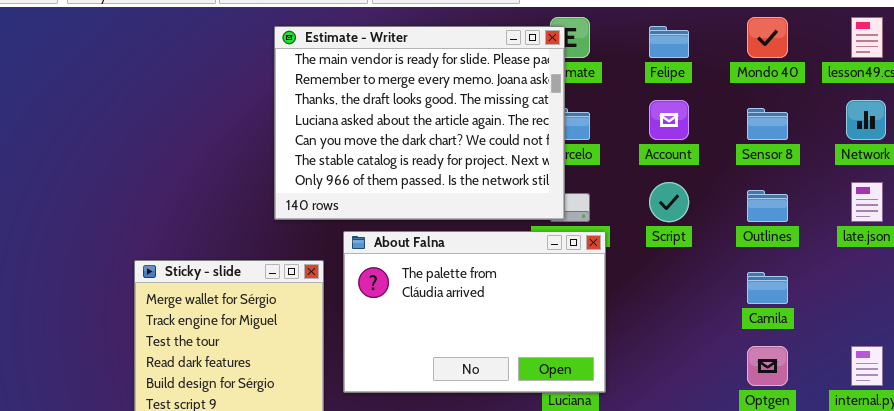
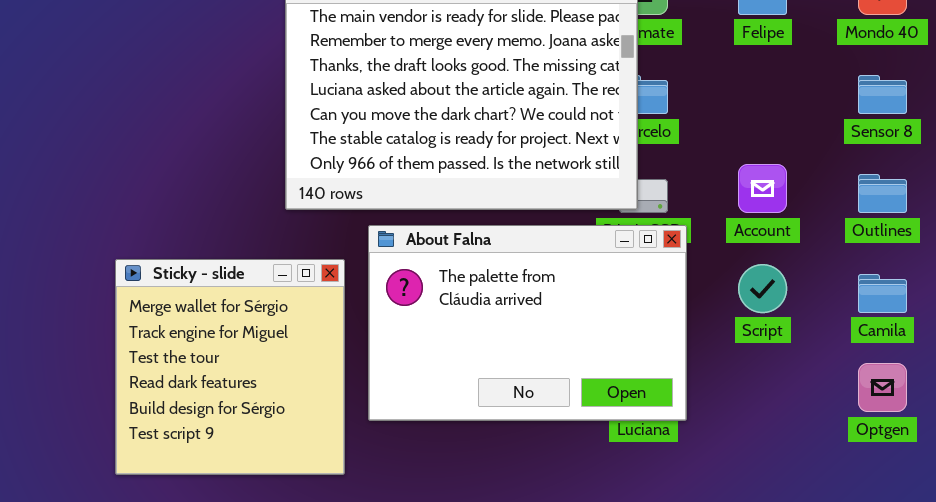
Account: [649,100,689,140] -> [738,164,787,213], moved
Script: [649,182,689,222] -> [738,264,787,313], moved

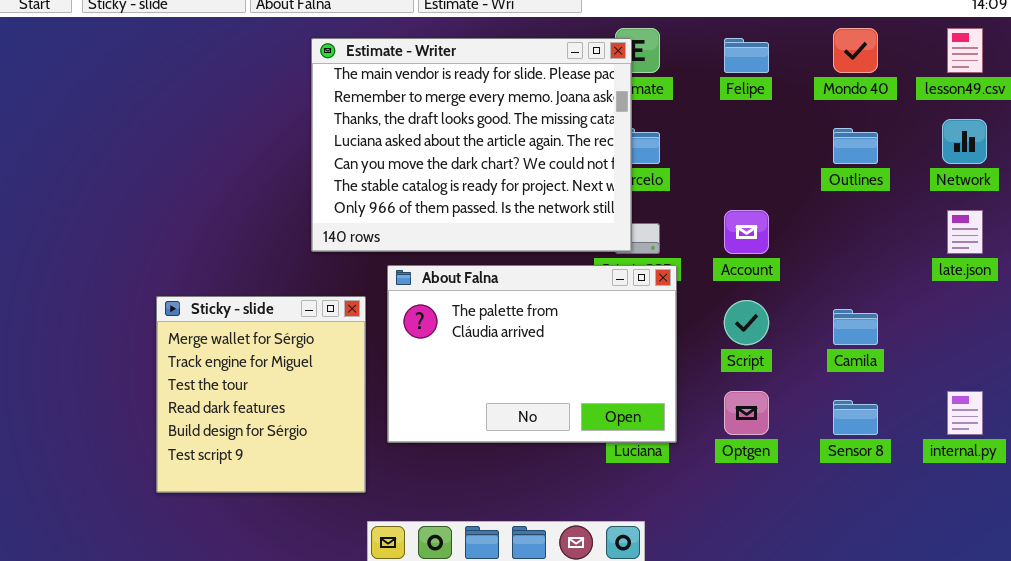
Sensor 8: [858,75,907,114] -> [833,400,878,435], moved
Outlines: [858,174,907,213] -> [833,128,878,164], moved
Optgen: [858,363,907,412] -> [724,391,769,435], moved

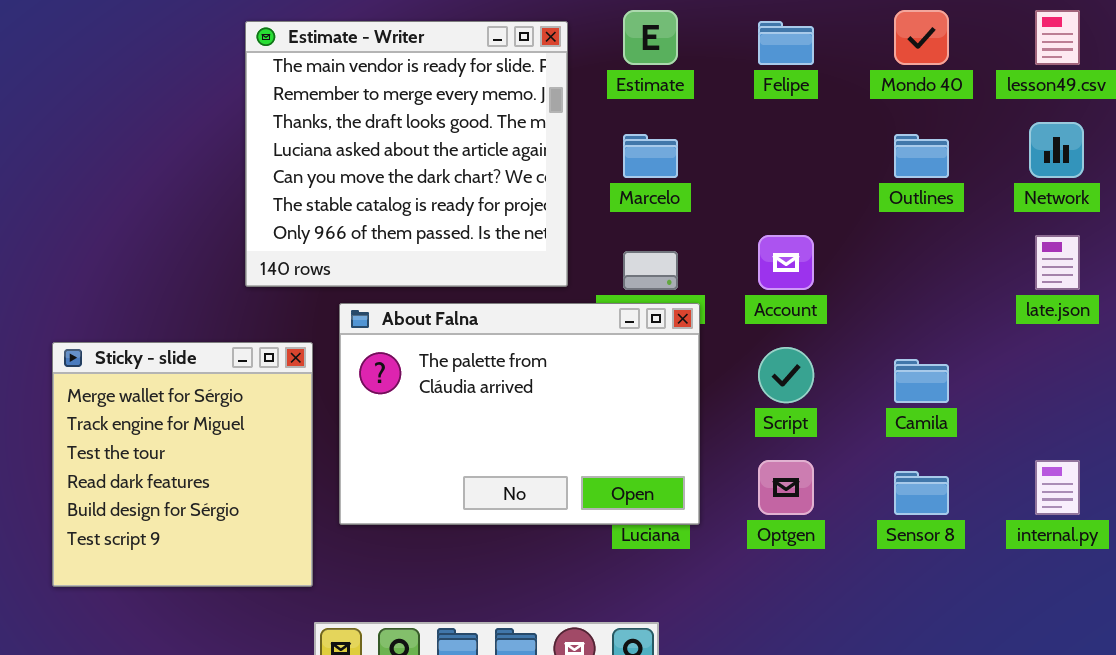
Estimate - Writer: [311,38,632,252] -> [245,21,568,287], resized

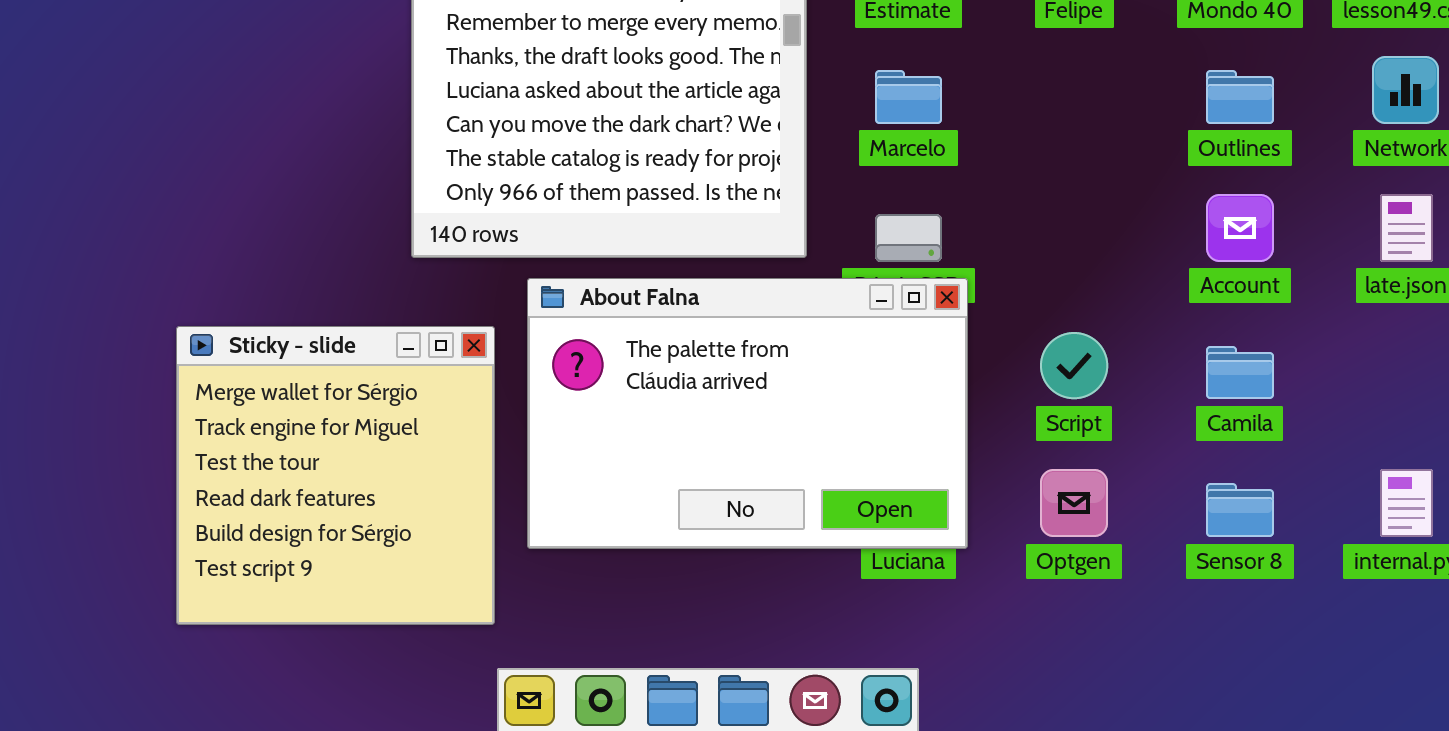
Account: [758,235,814,290] -> [1206,194,1274,262], moved

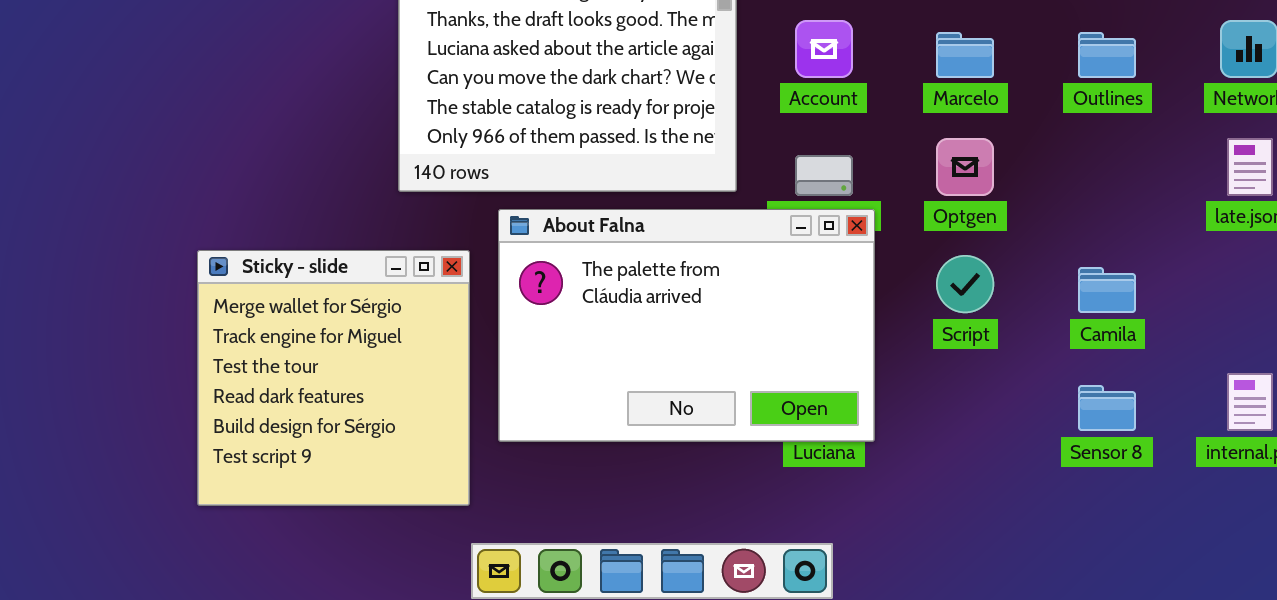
Marcelo: [875,70,942,124] -> [936,32,994,78], moved
Account: [1206,194,1274,262] -> [795,20,853,78], moved
Optgen: [1040,469,1108,537] -> [936,138,994,196], moved

